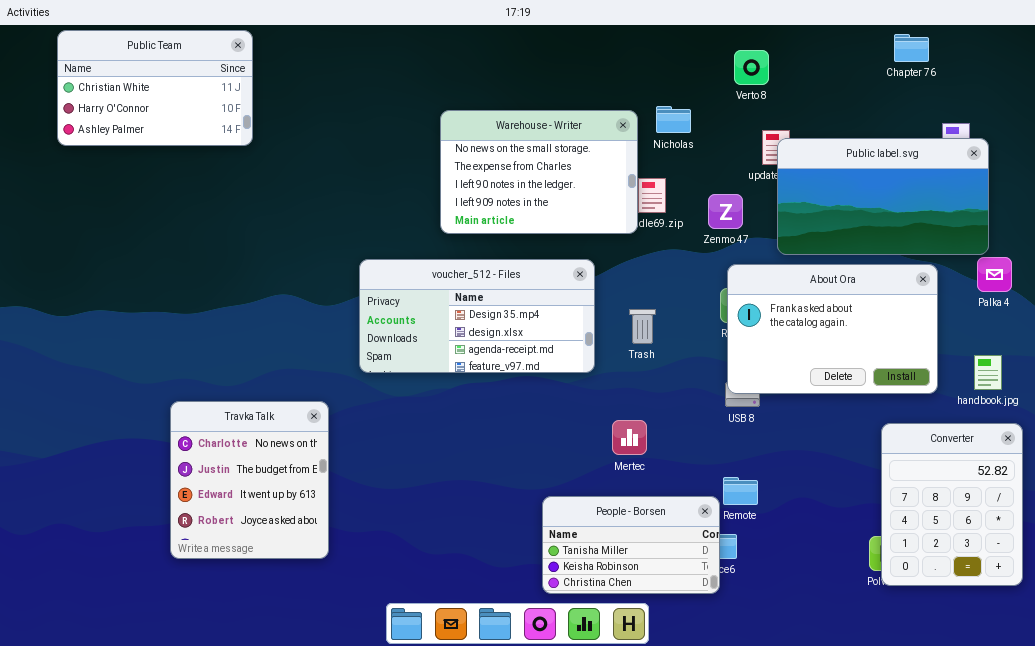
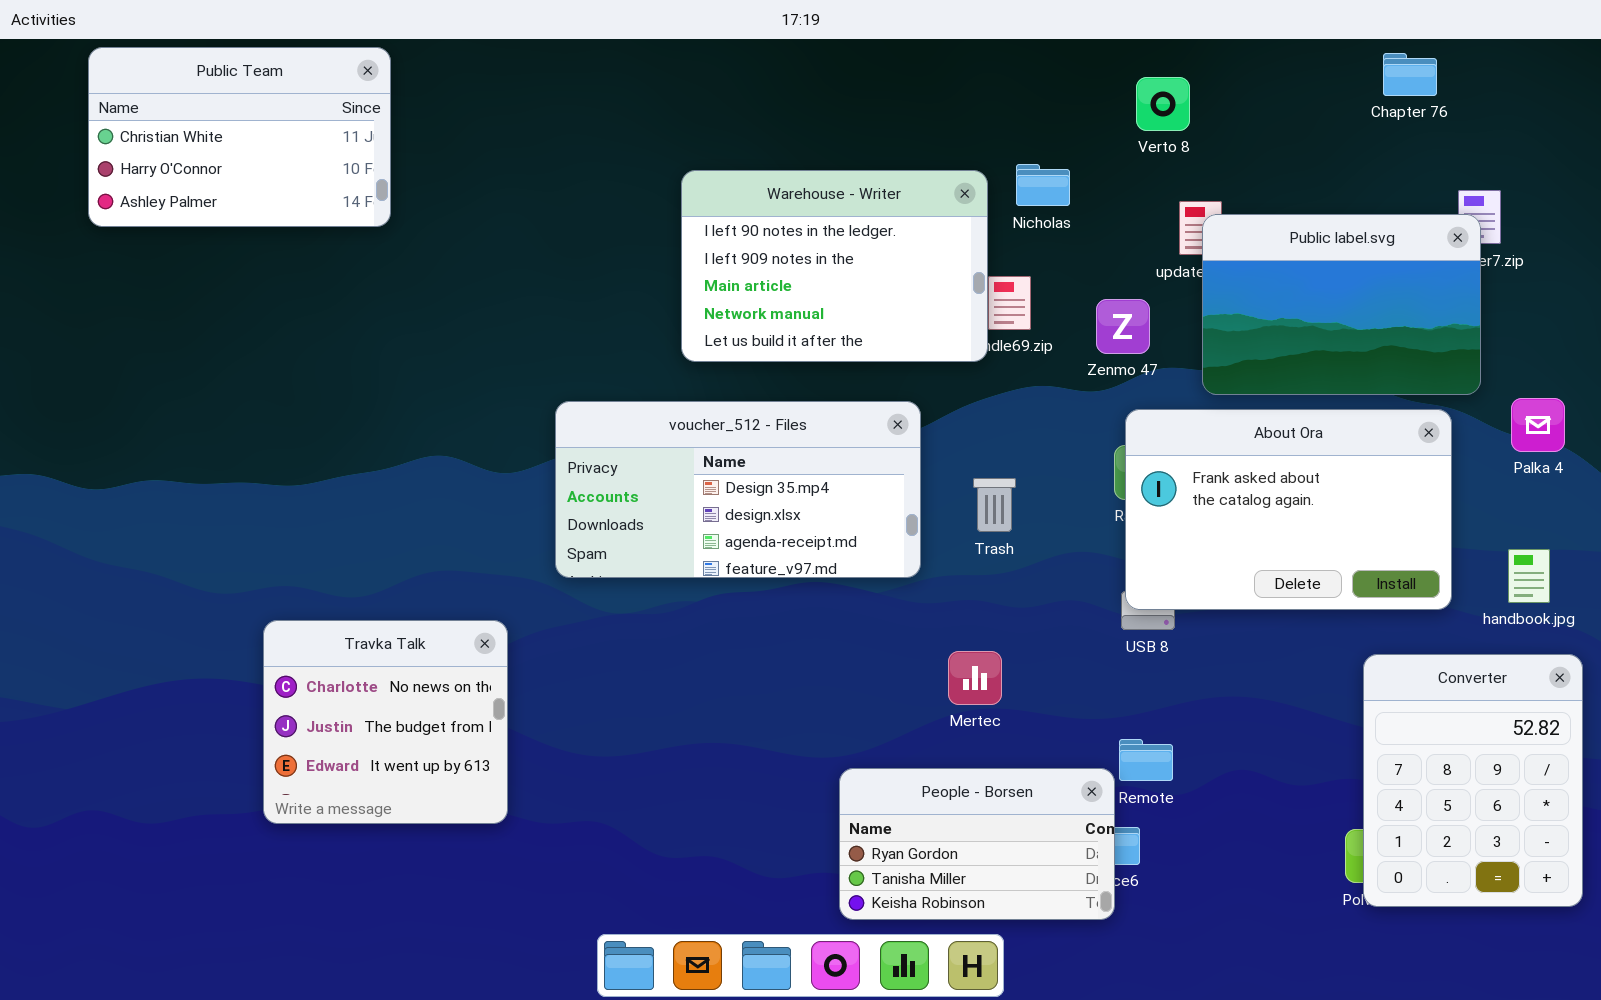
Warehouse - Writer: [440,110,638,234] -> [681,170,988,362], scrolled down 2 rows
Public label.svg: [777,138,989,255] -> [1202,214,1481,395], resized
Travka Talk: [170,401,329,559] -> [263,620,508,824], resized
People - Borsen: [542,496,720,594] -> [839,768,1115,920], scrolled up 1 row

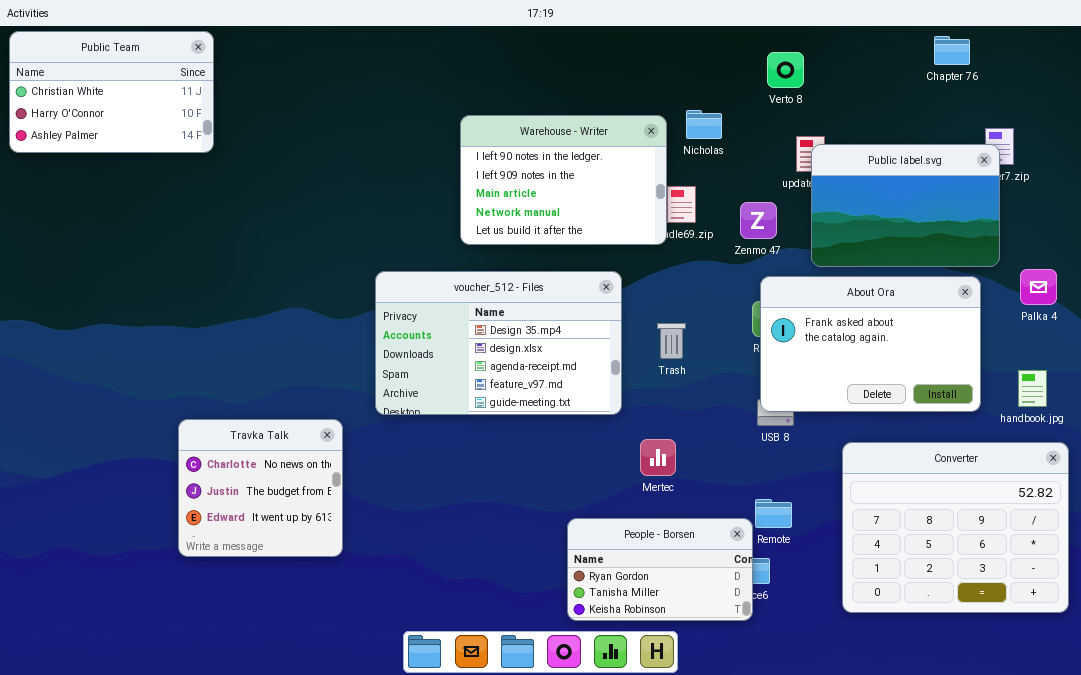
Public Team: [88,47,391,227] -> [9,31,214,153], moved
voucher_512 - Files: [555,401,921,578] -> [375,271,622,415], resized
Converter: [1363,654,1583,907] -> [842,442,1069,613], resized

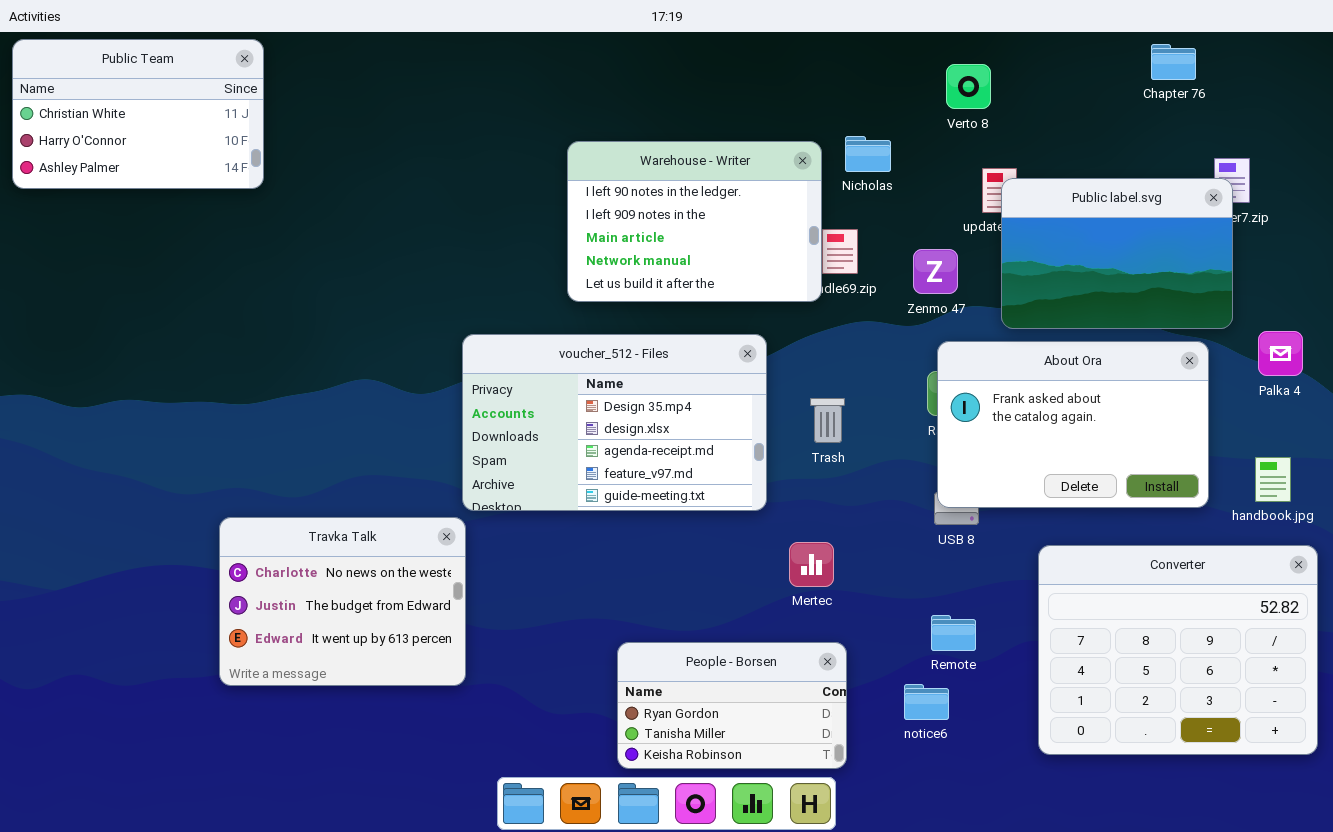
Travka Talk: [178,419,343,557] -> [219,517,466,686], resized
People - Borsen: [567,518,753,621] -> [617,642,847,769], moved

